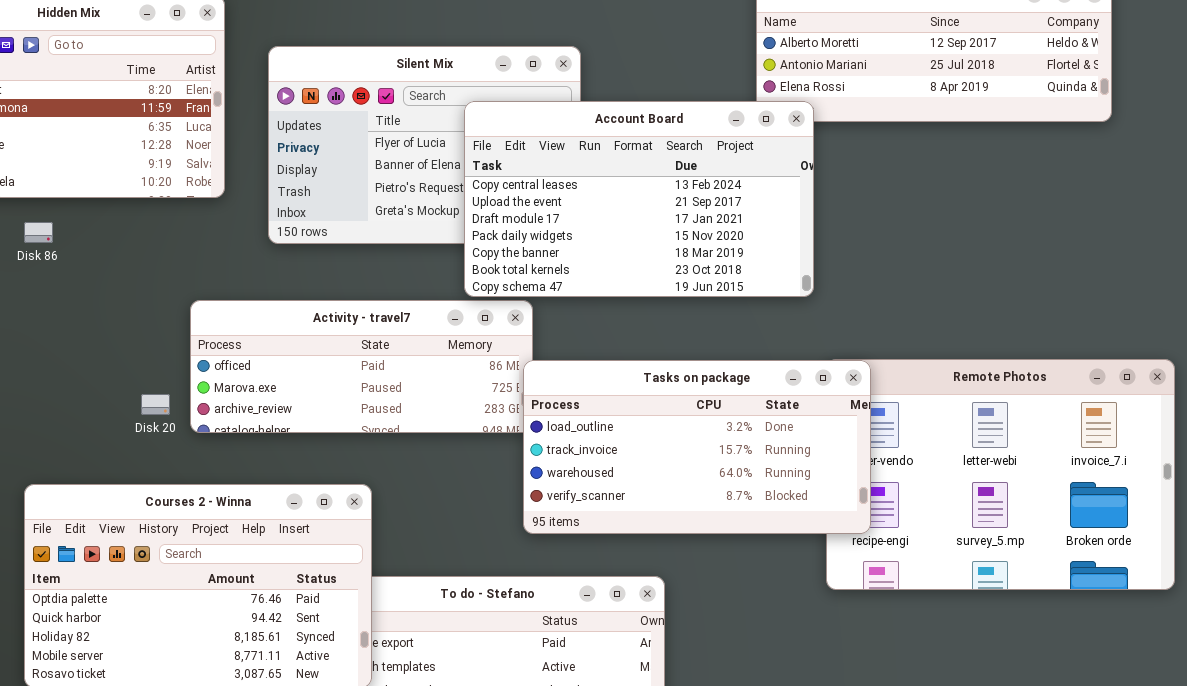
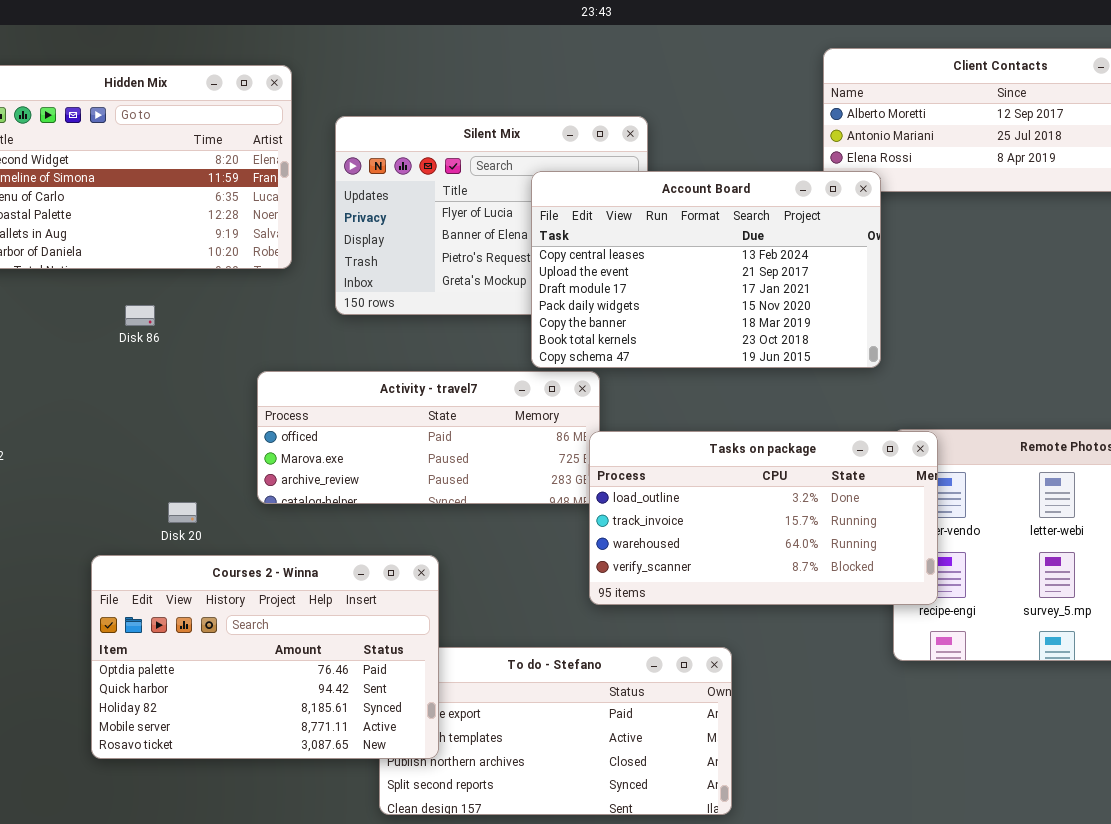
Disk 86: [24,222,53,243] -> [125,305,155,326], moved
Disk 20: [141,394,170,415] -> [168,502,197,523], moved

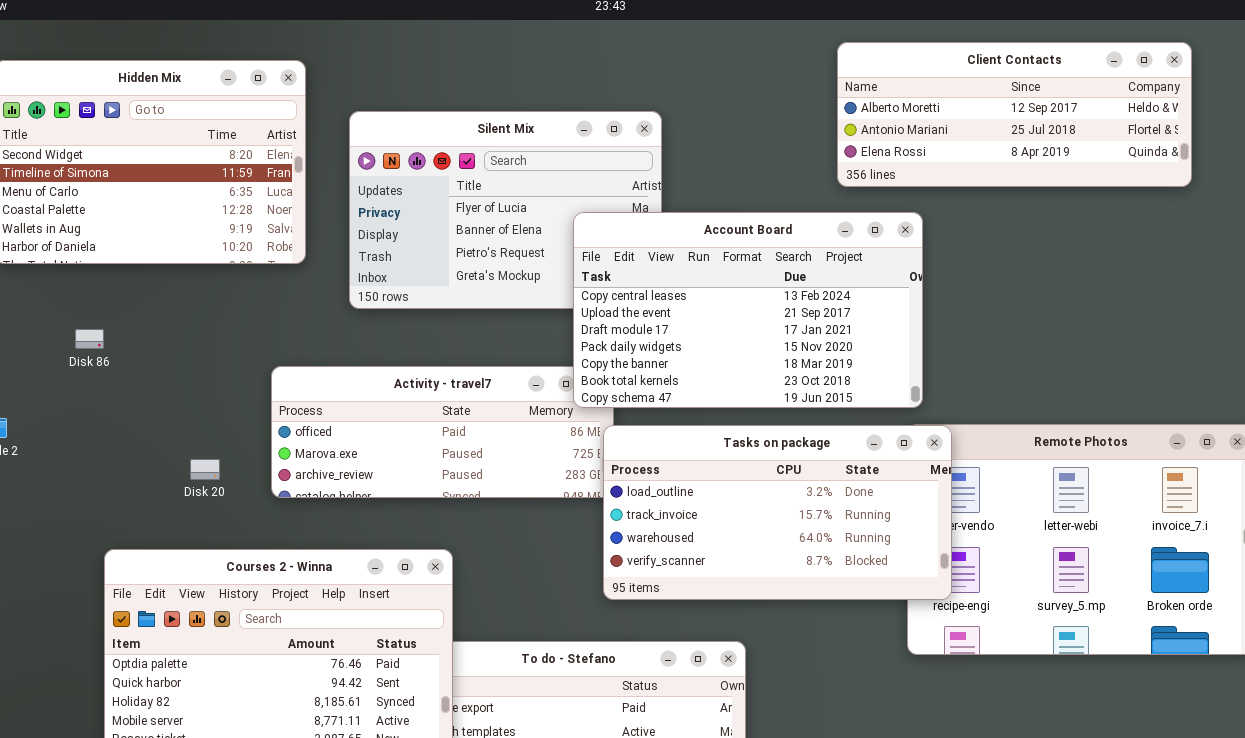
Account Board: [531,171,881,368] -> [573,212,923,408], moved
Disk 86: [125,305,155,326] -> [75,329,104,349], moved
Disk 20: [168,502,197,523] -> [190,459,220,480], moved

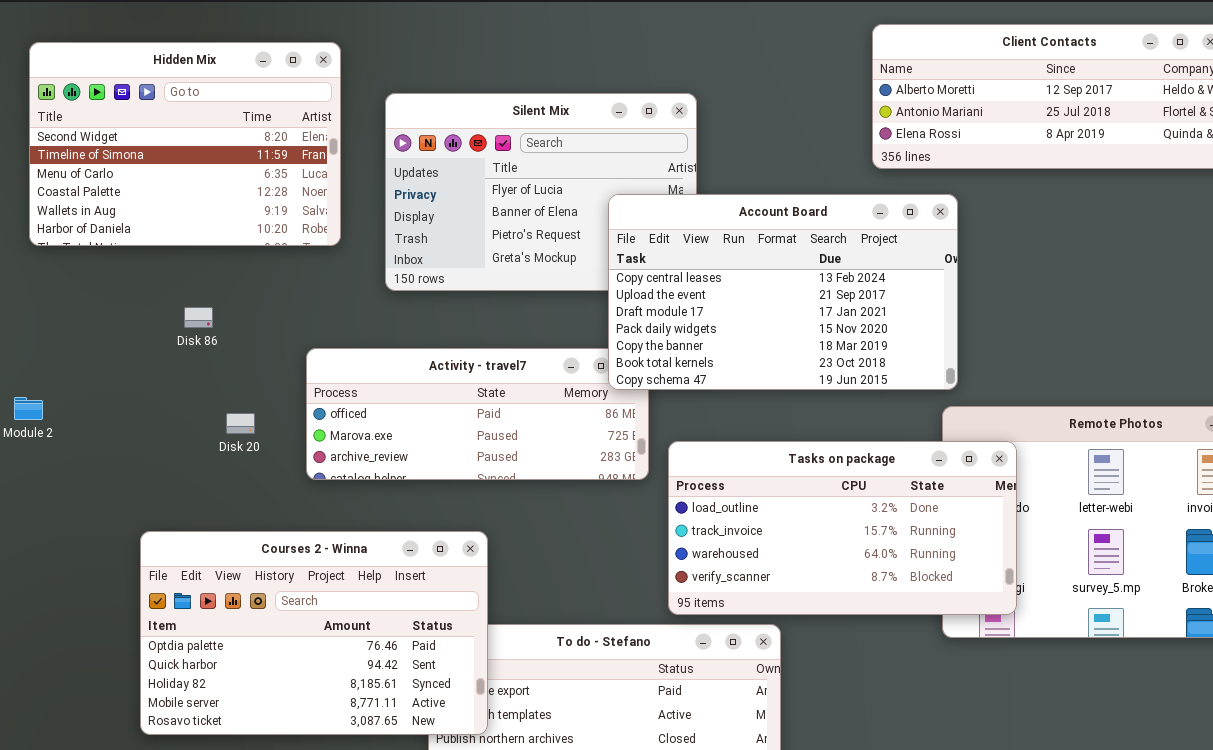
Disk 86: [75,329,104,349] -> [184,307,213,328], moved
Tasks on package: [603,425,952,600] -> [668,441,1017,615], moved
Disk 20: [190,459,220,480] -> [226,413,255,434], moved

